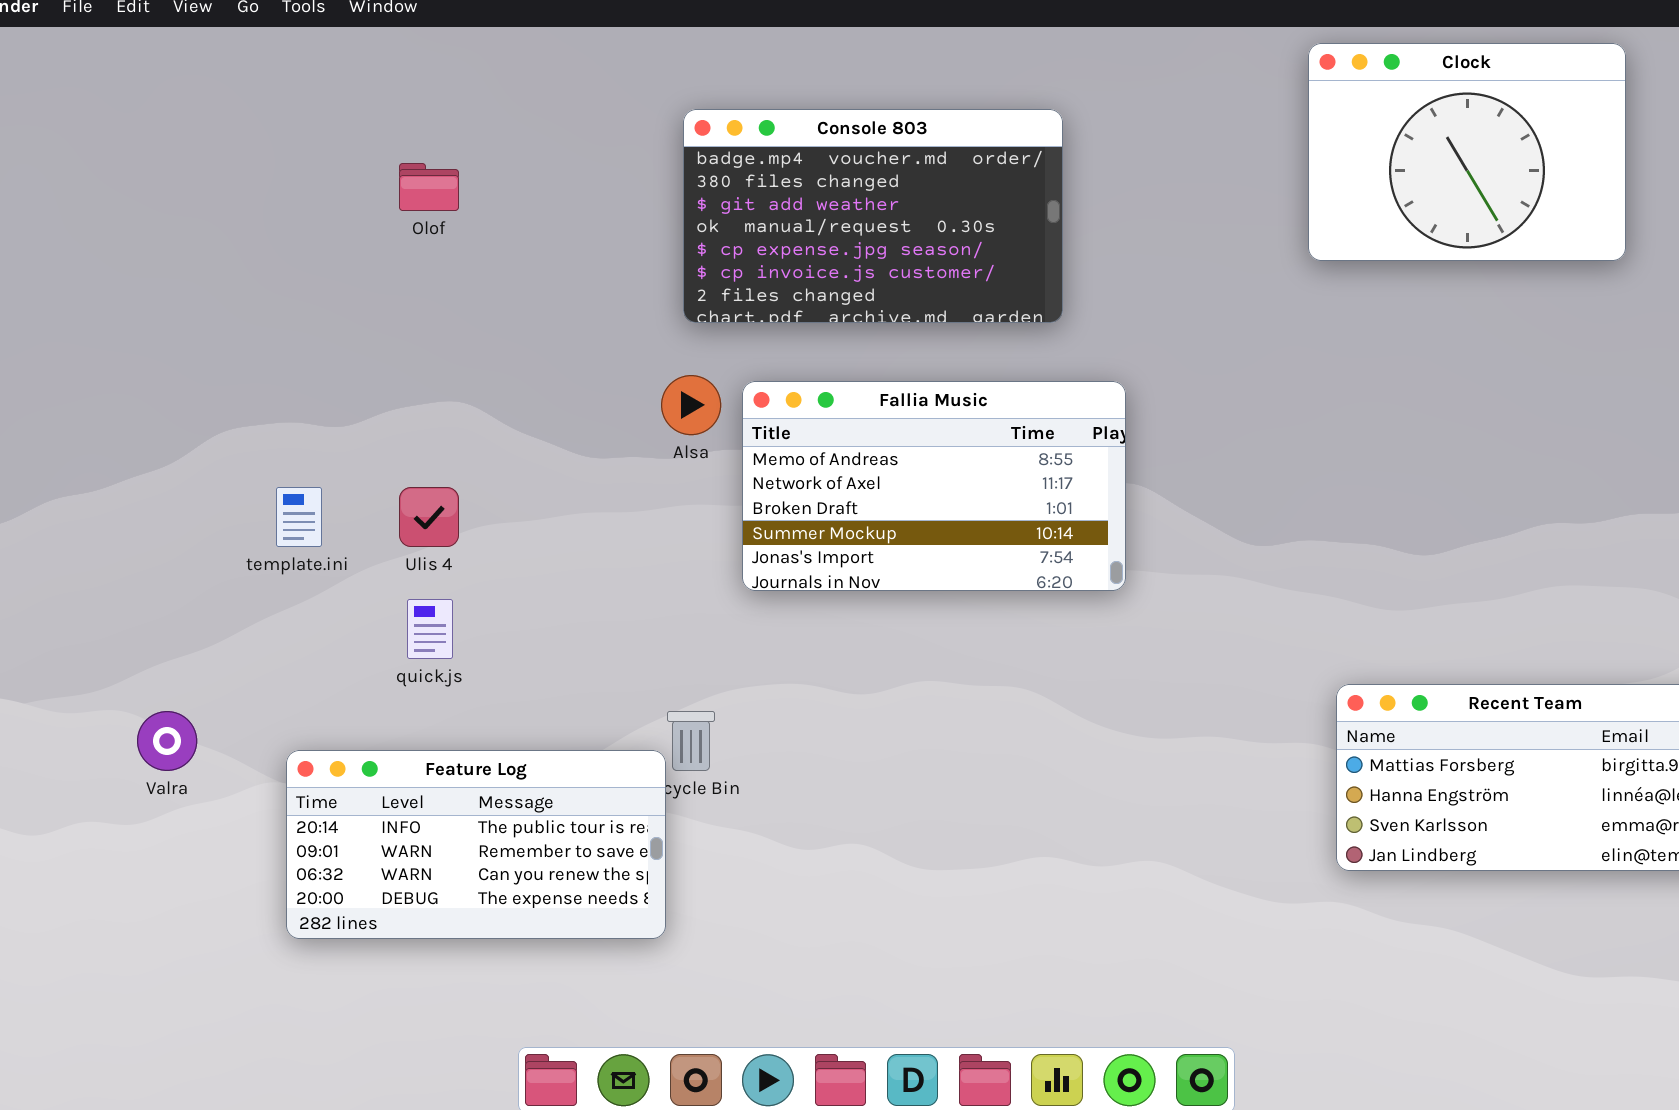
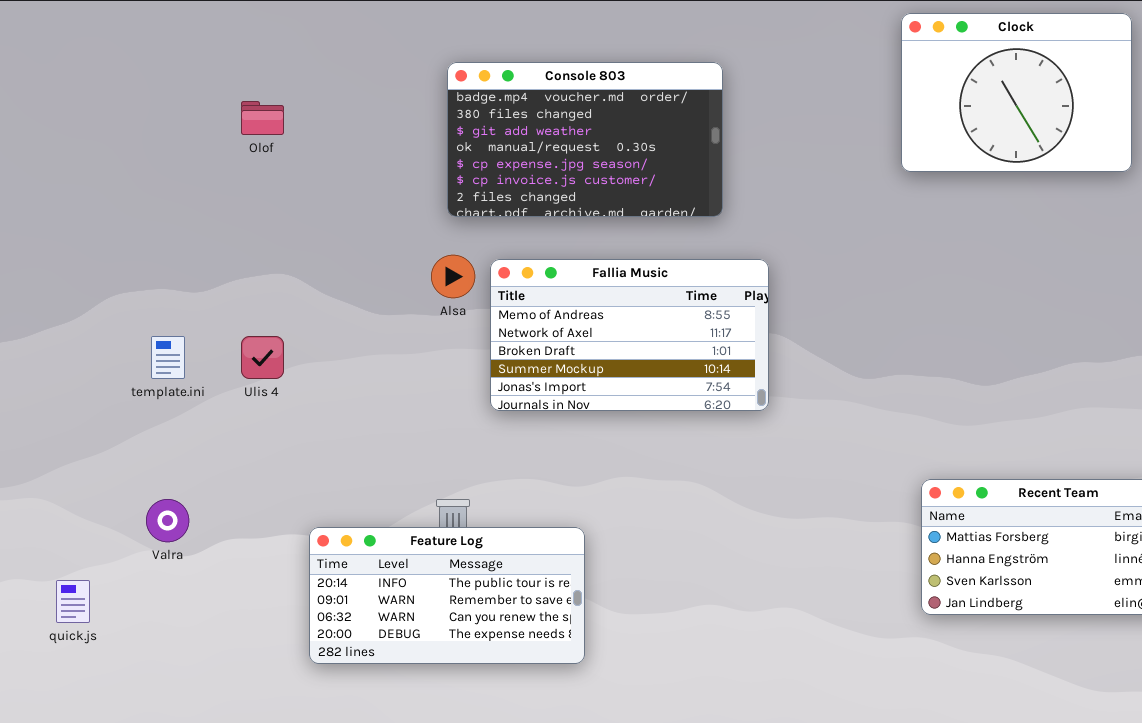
quick.js: [407,599,453,659] -> [56,580,90,623], moved
Valra: [137,711,197,771] -> [146,499,189,542], moved
Feature Log: [286,750,666,939] -> [309,527,585,664], moved

